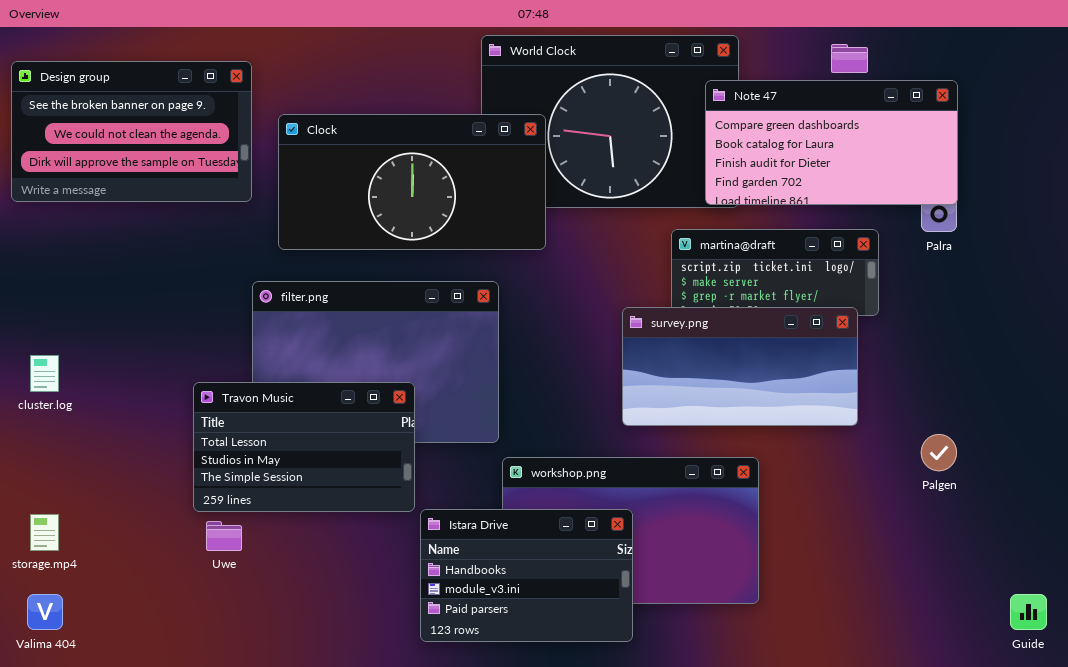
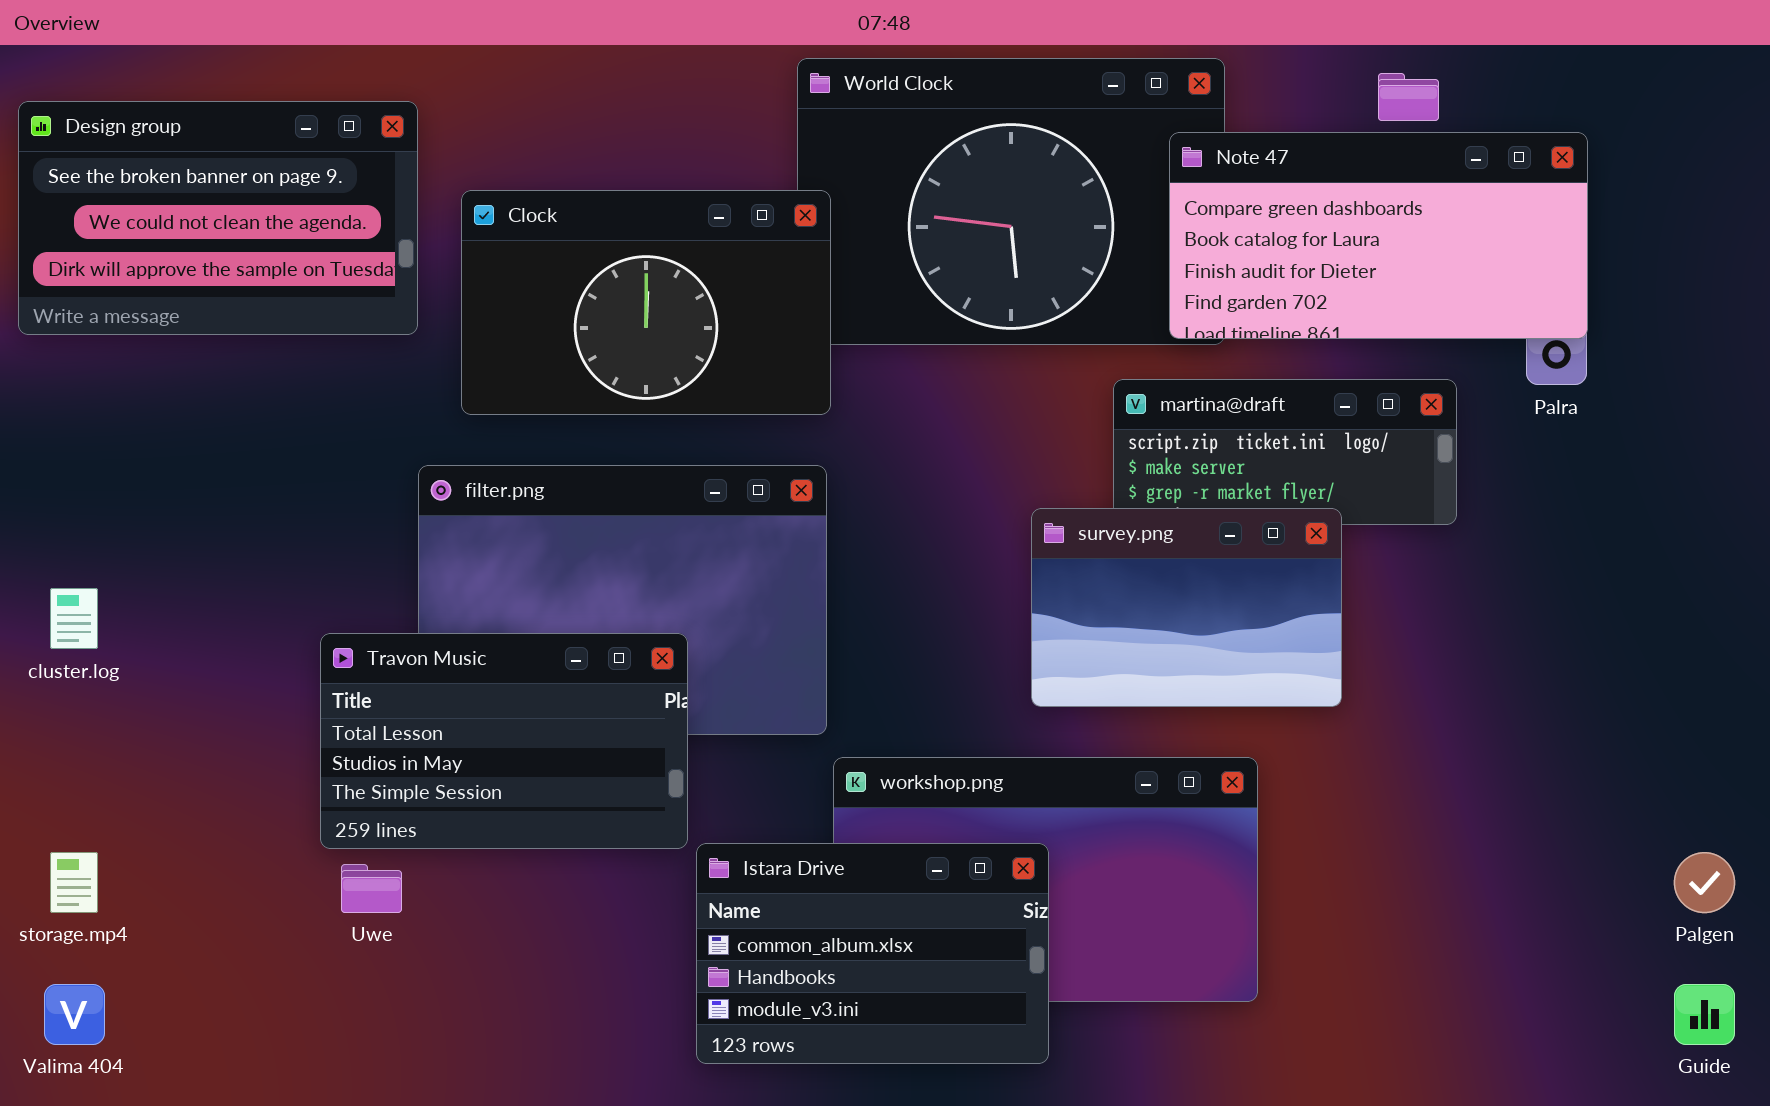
Clock: [278,114,546,250] -> [461,190,831,415], resized
survey.png: [622,307,858,426] -> [1031,508,1342,707], resized
Palgen: [921,434,957,471] -> [1674,852,1735,913], moved
Istara Drive: [420,509,633,642] -> [696,843,1049,1064], scrolled up 1 row

